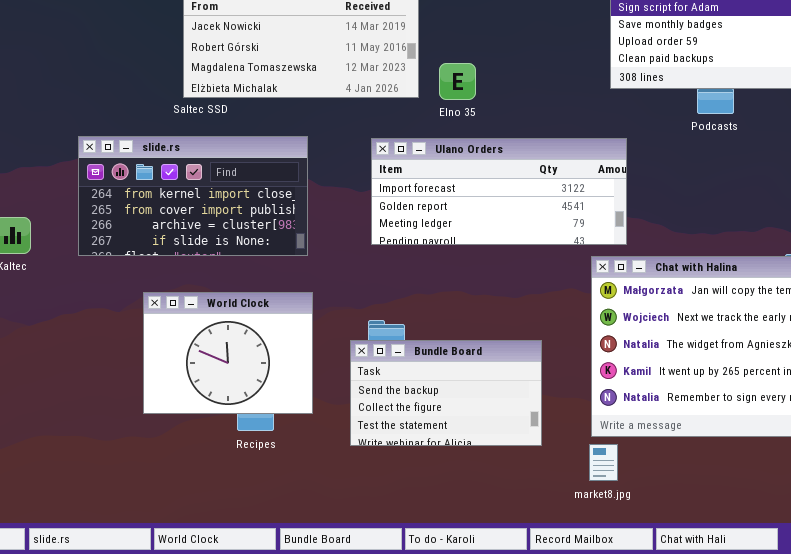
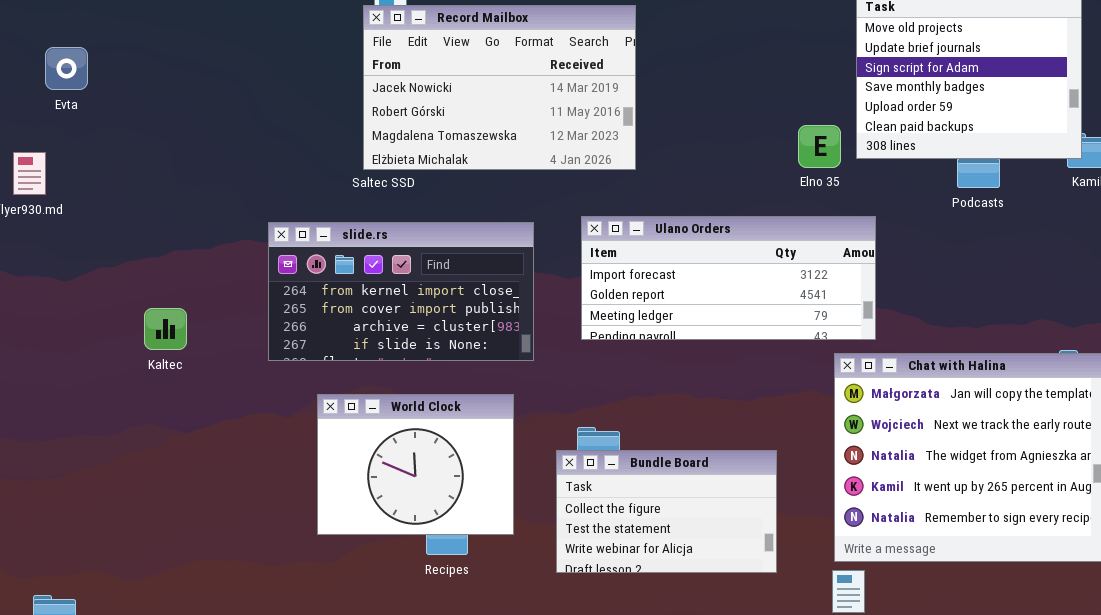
Elno 35: [439,63,476,100] -> [798,125,841,168], moved
slide.rs: [78,136,308,256] -> [268,222,534,361], moved
Bundle Board: [350,340,542,446] -> [556,450,777,573], scrolled down 1 row

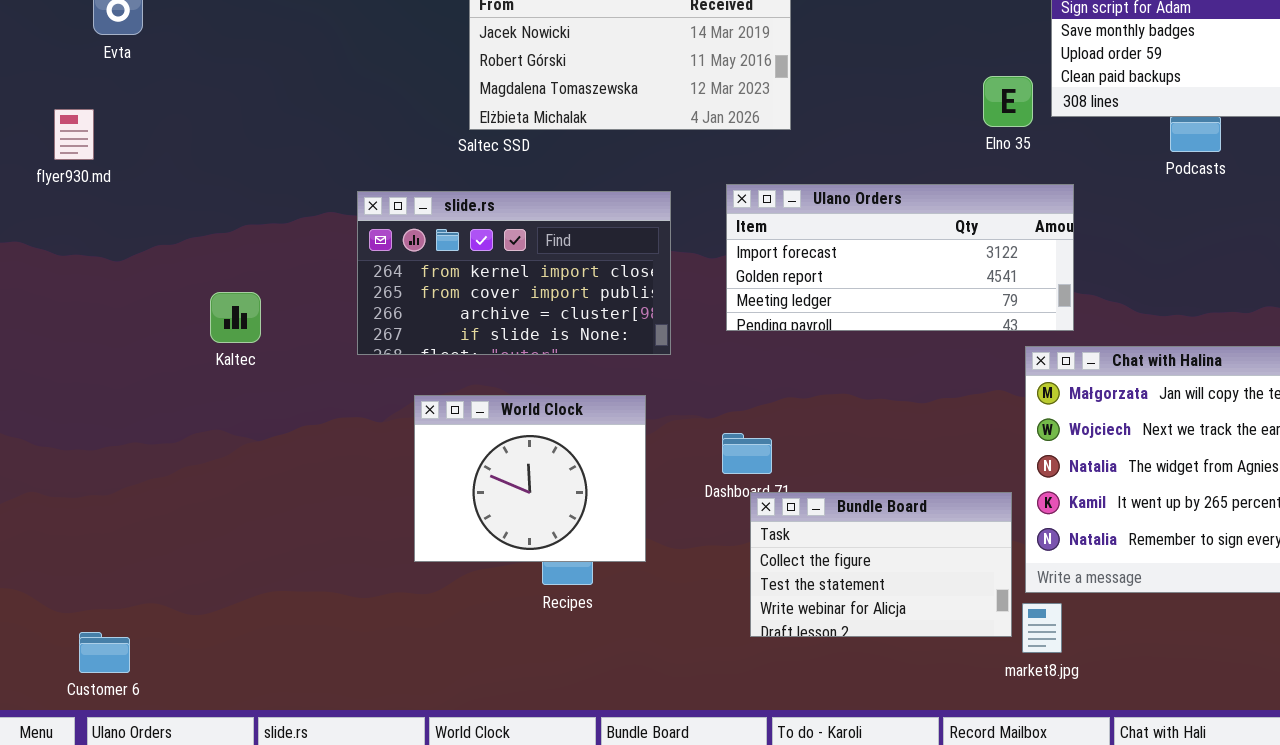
Bundle Board: [556,450,777,573] -> [750,492,1012,637], moved

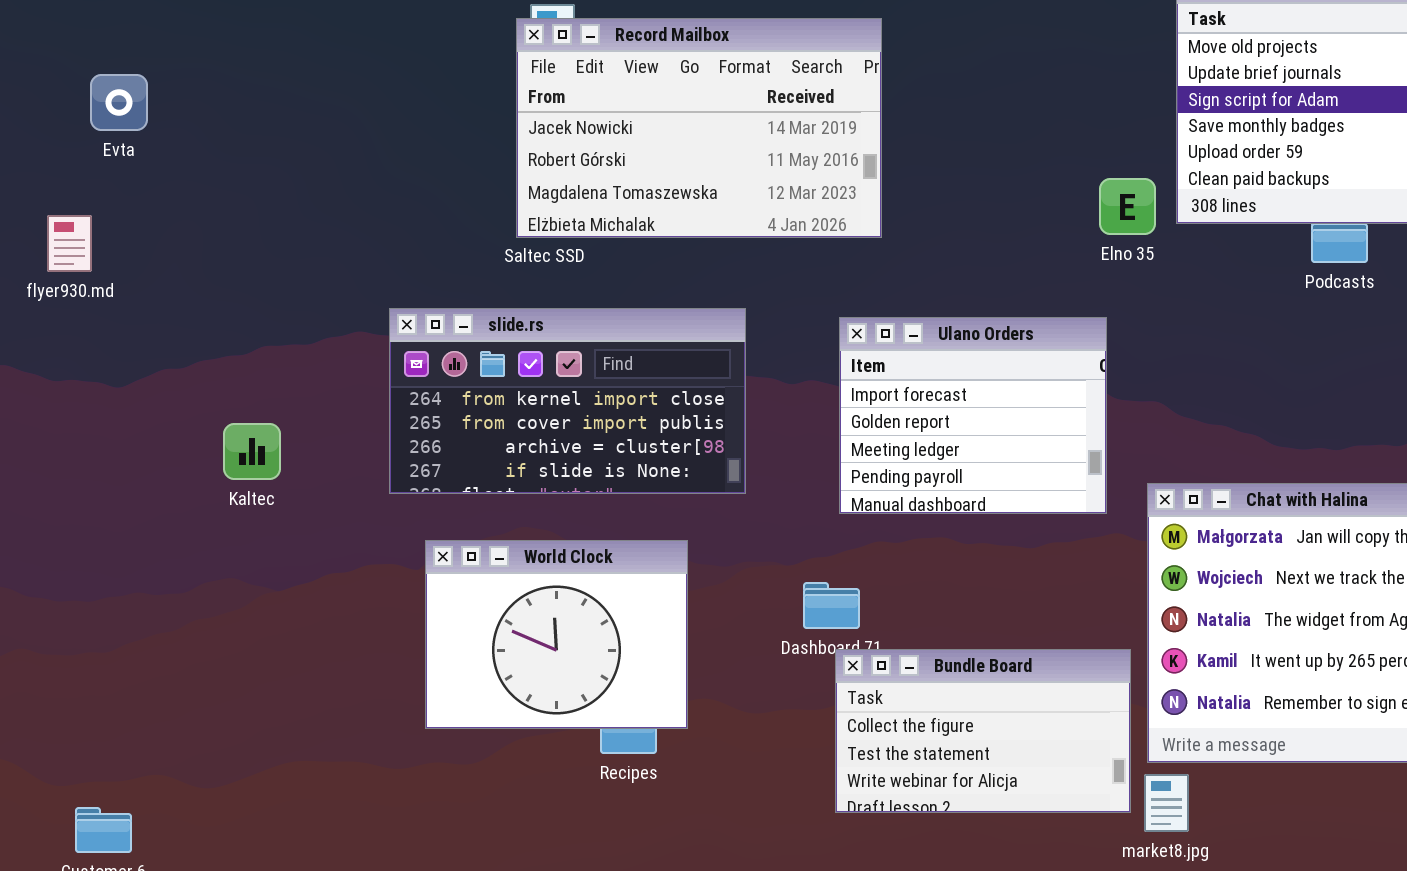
Ulano Orders: [726,184,1074,331] -> [839,317,1107,514], moved, resized
World Clock: [414,395,646,562] -> [425,540,688,729], moved

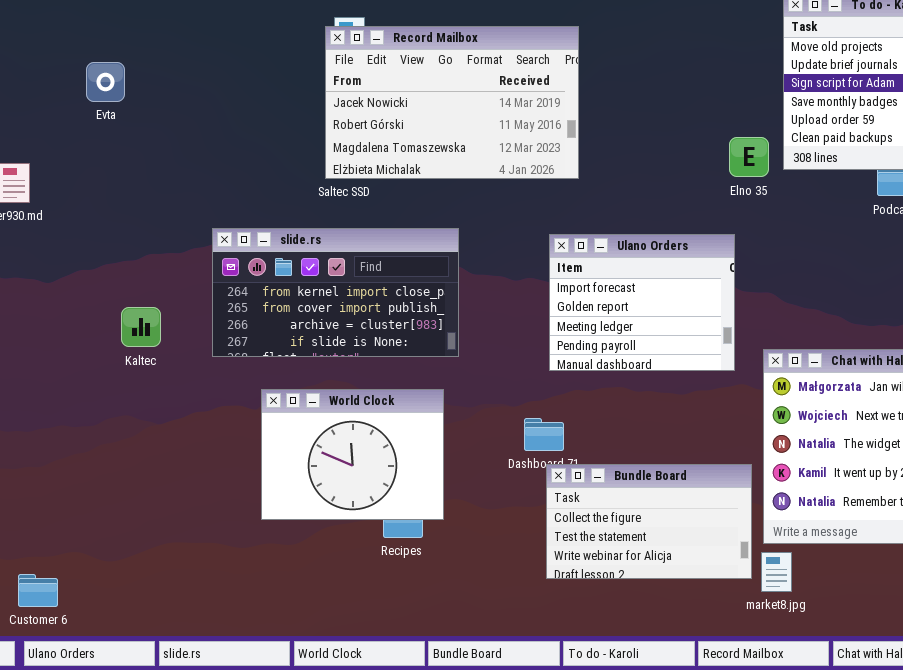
Evta: [90,74,148,131] -> [86,62,125,102], moved
slide.rs: [389,308,746,494] -> [212,228,459,357], moved

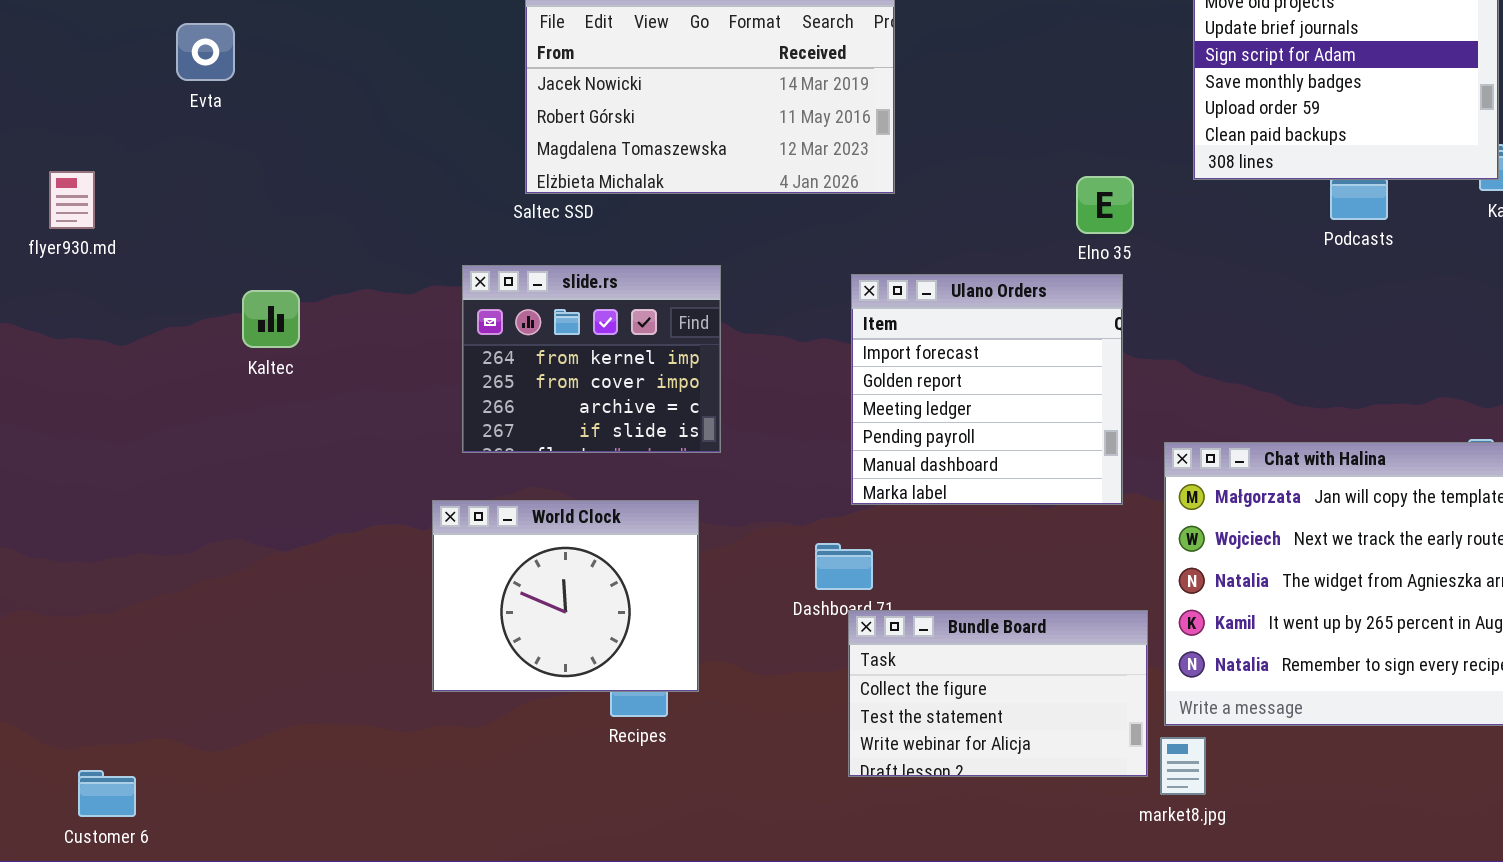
Elno 35: [729,137,769,177] -> [1076,176,1134,234], moved
slide.rs: [212,228,459,357] -> [462,265,721,453], resized
Ulano Orders: [549,234,735,371] -> [851,274,1123,505], resized
Kaltec: [121,307,161,347] -> [242,290,300,348], moved

